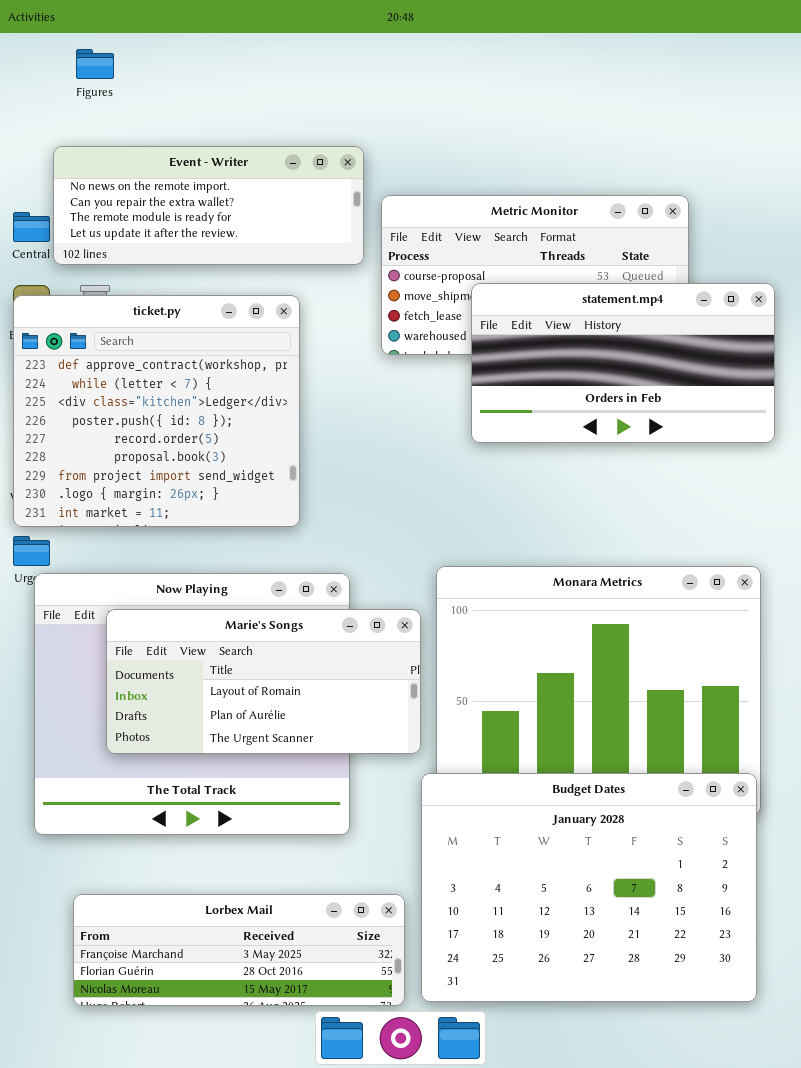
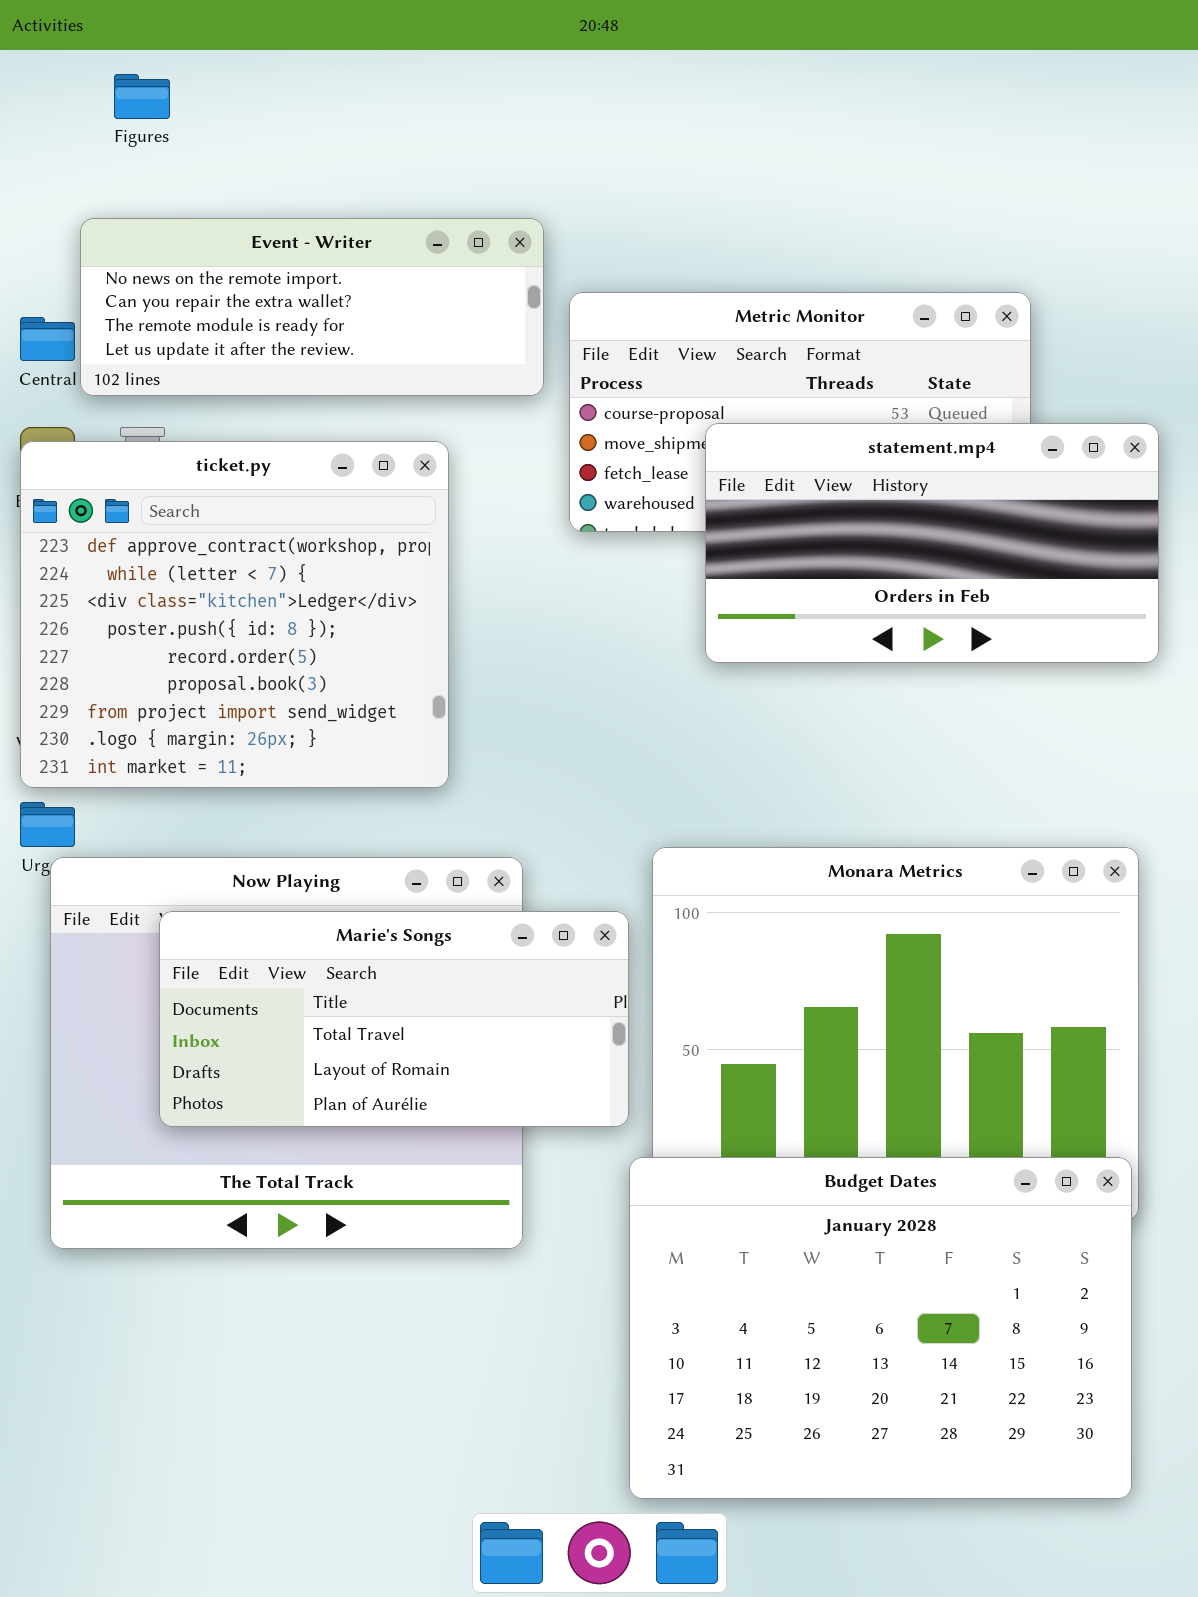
Marie's Songs: [106,609,421,754] -> [159,911,629,1127], scrolled up 1 row
Lorbex Mail: [73,894,405,1006] -> none, closed

